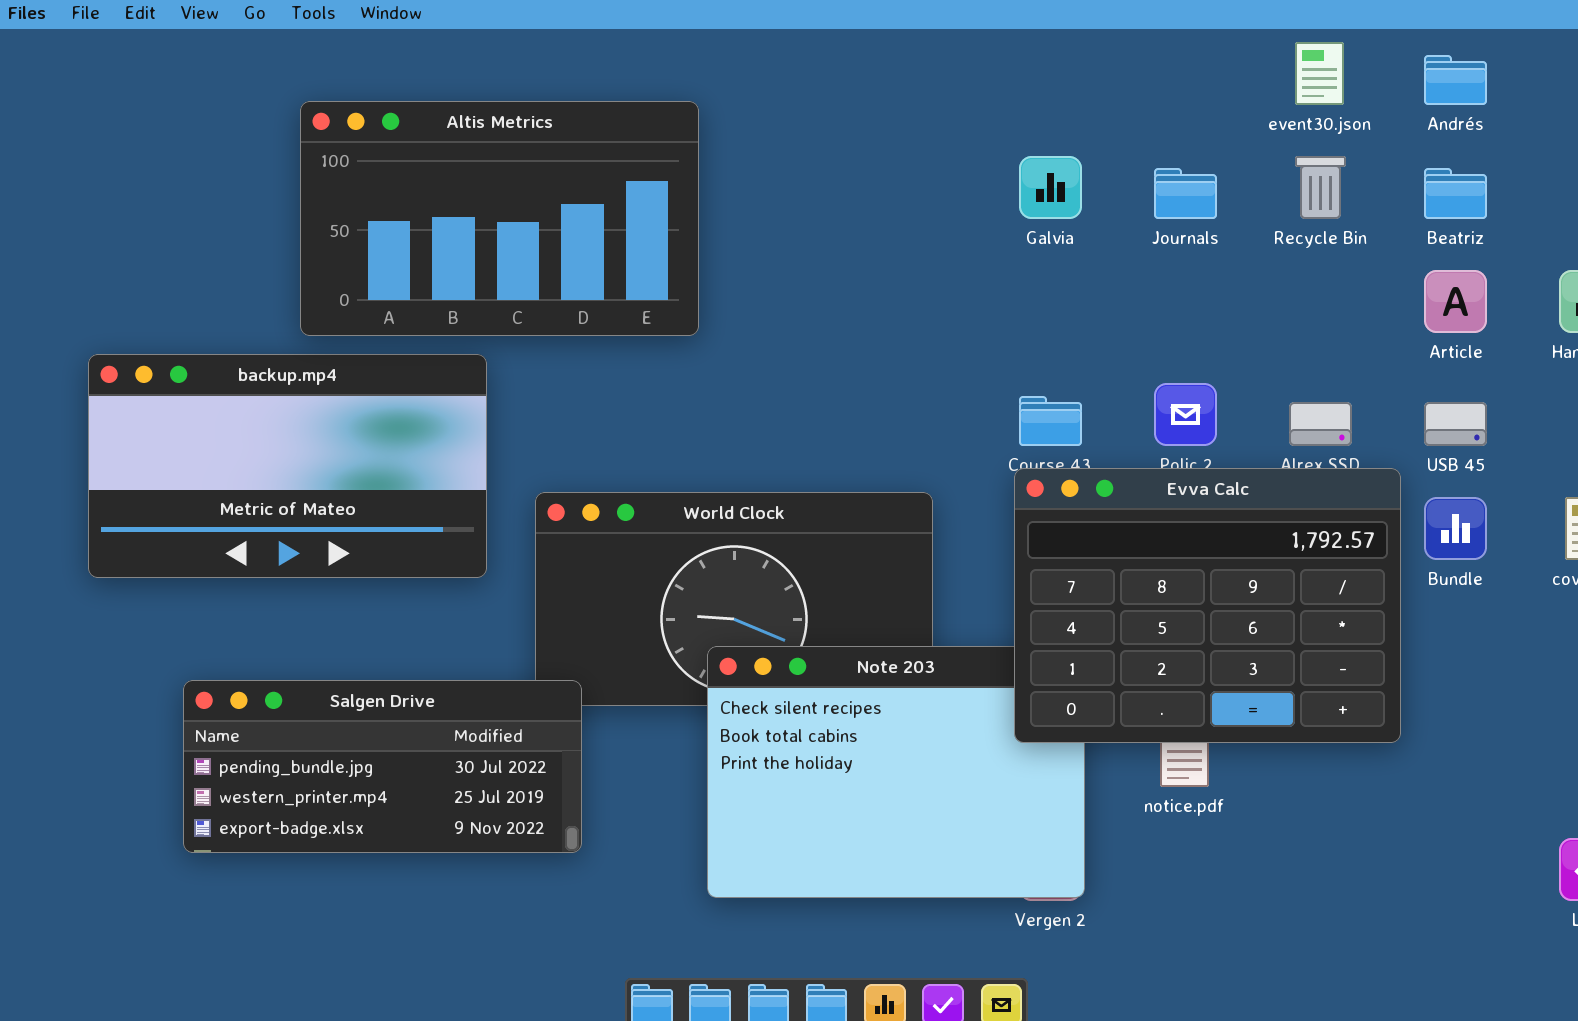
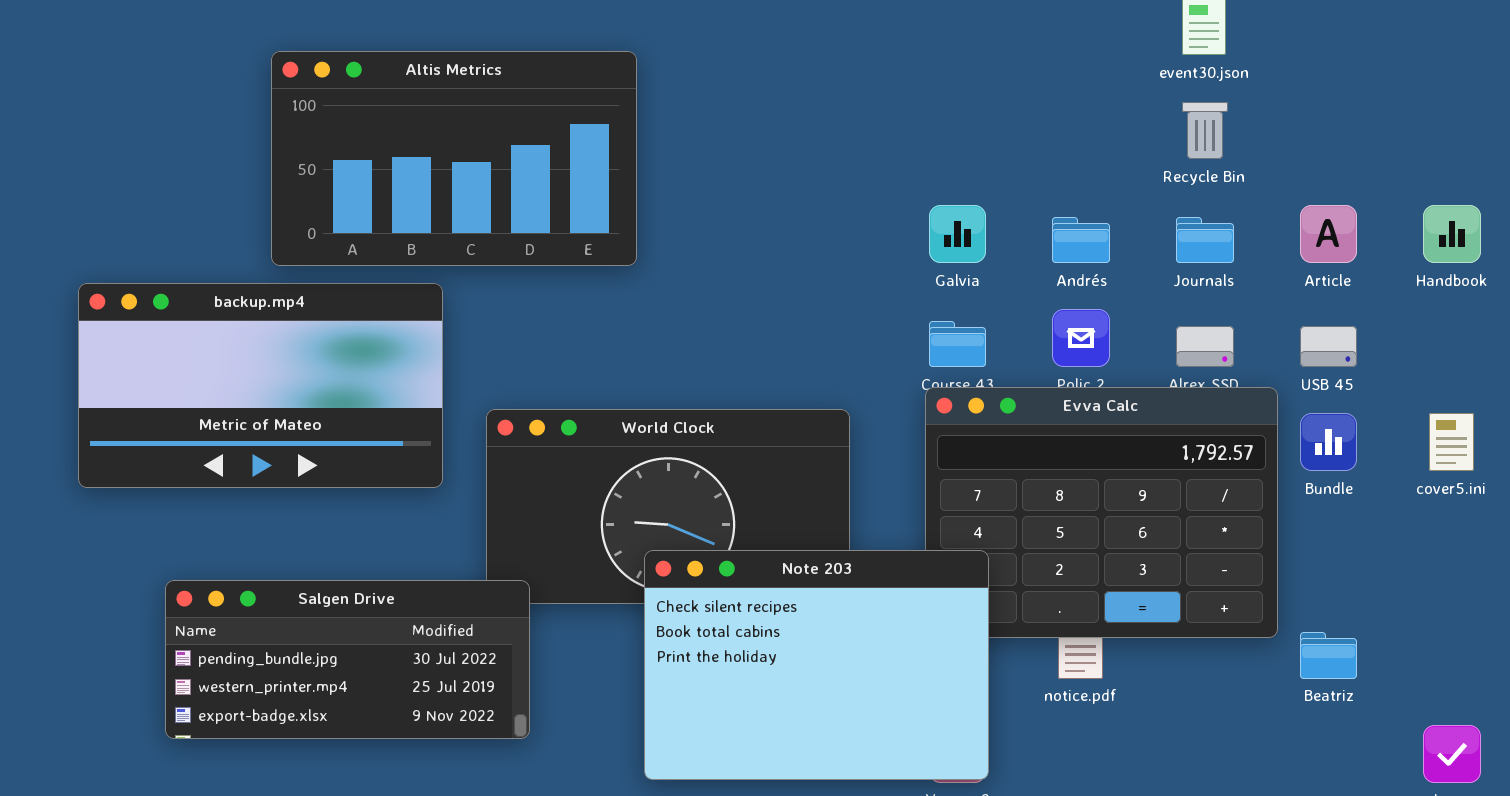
Andrés: [1424,55,1487,105] -> [1052,217,1110,263], moved
Galvia: [1019,156,1082,219] -> [929,205,986,263], moved
Journals: [1154,168,1217,219] -> [1176,217,1234,263], moved
Beatriz: [1424,168,1487,219] -> [1300,632,1357,679], moved
Note 203: [707,646,1085,898] -> [644,550,989,780], raised

